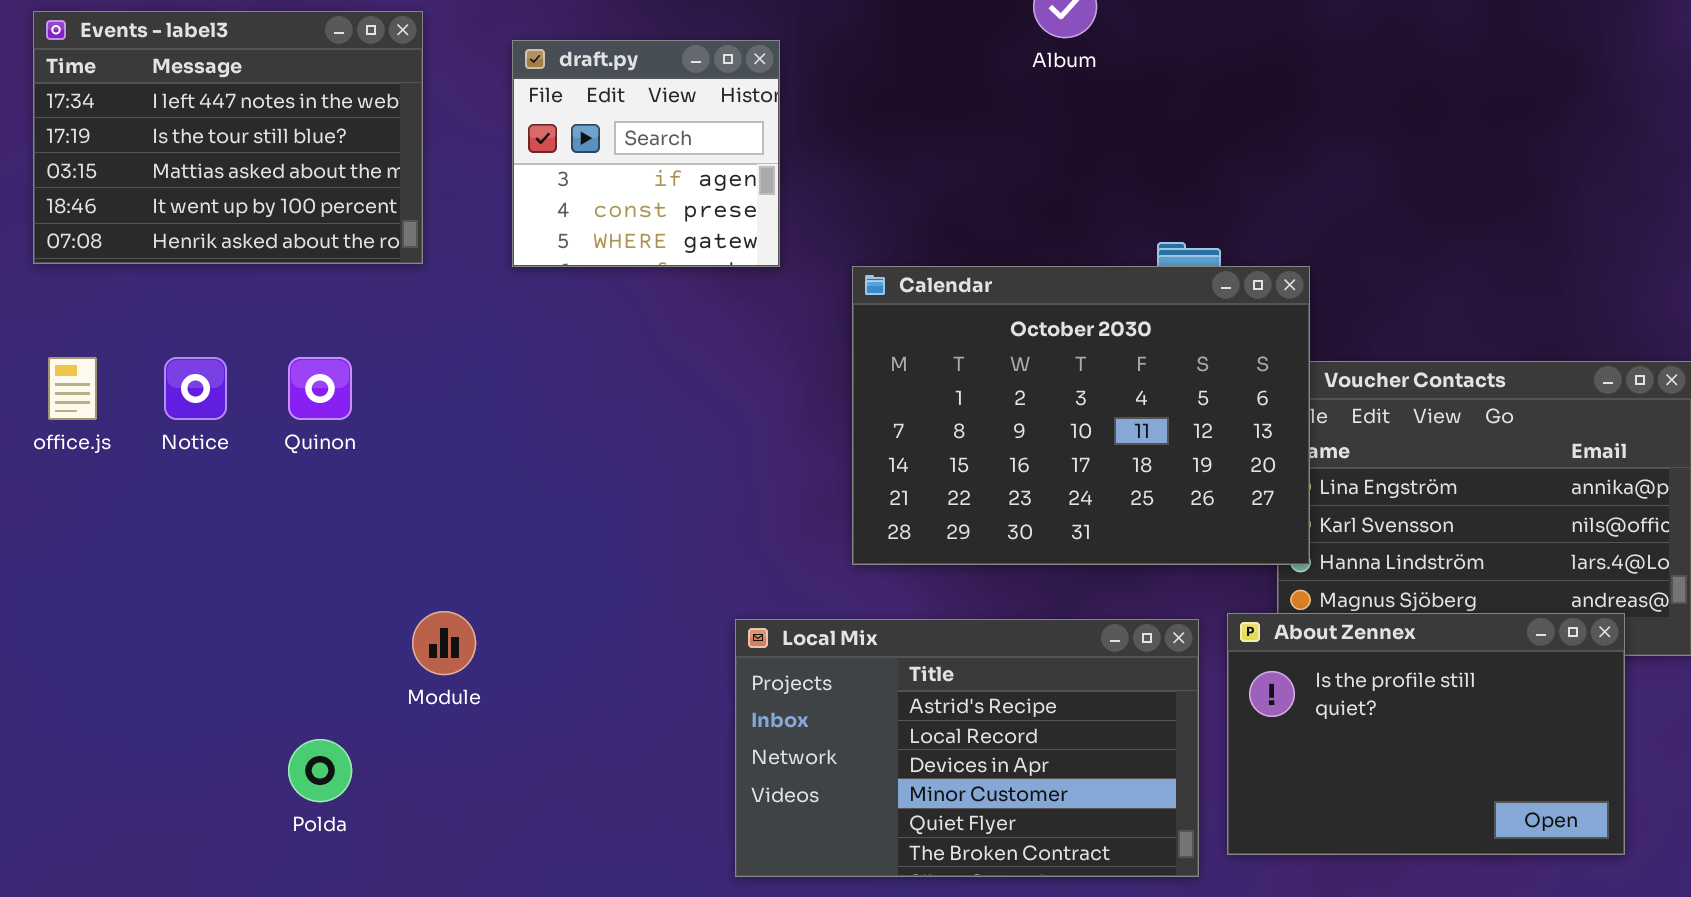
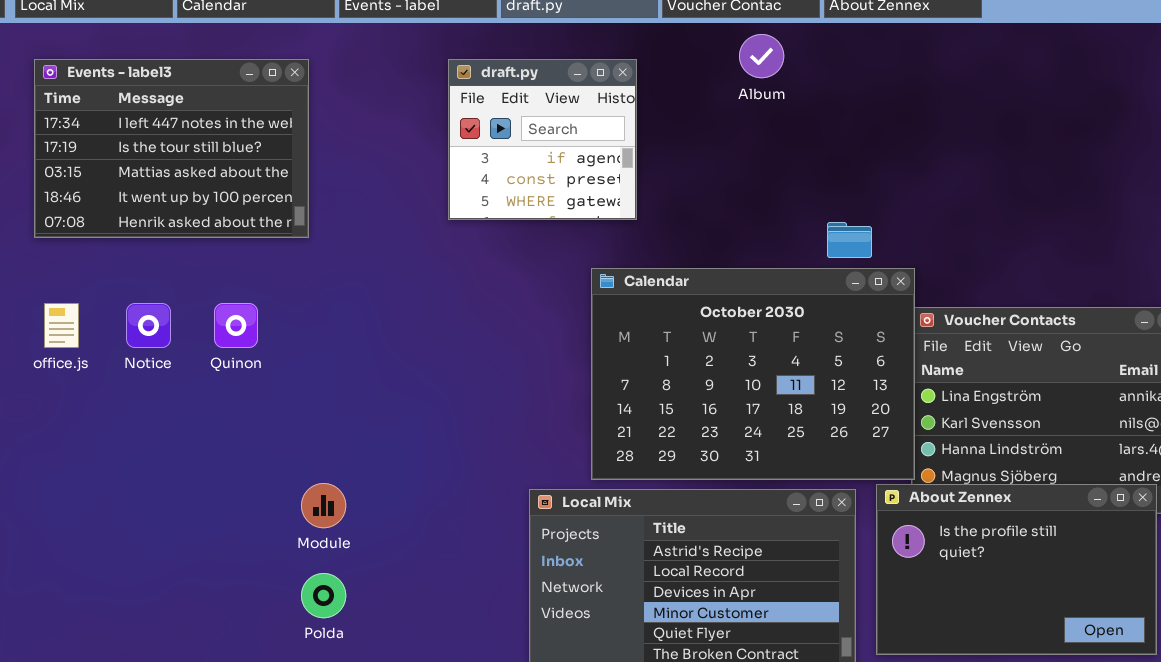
draft.py: [512,40,780,267] -> [448,59,637,220], moved
Calendar: [852,266,1310,565] -> [591,268,915,480], moved
Polda: [288,739,352,802] -> [301,573,346,618], moved

